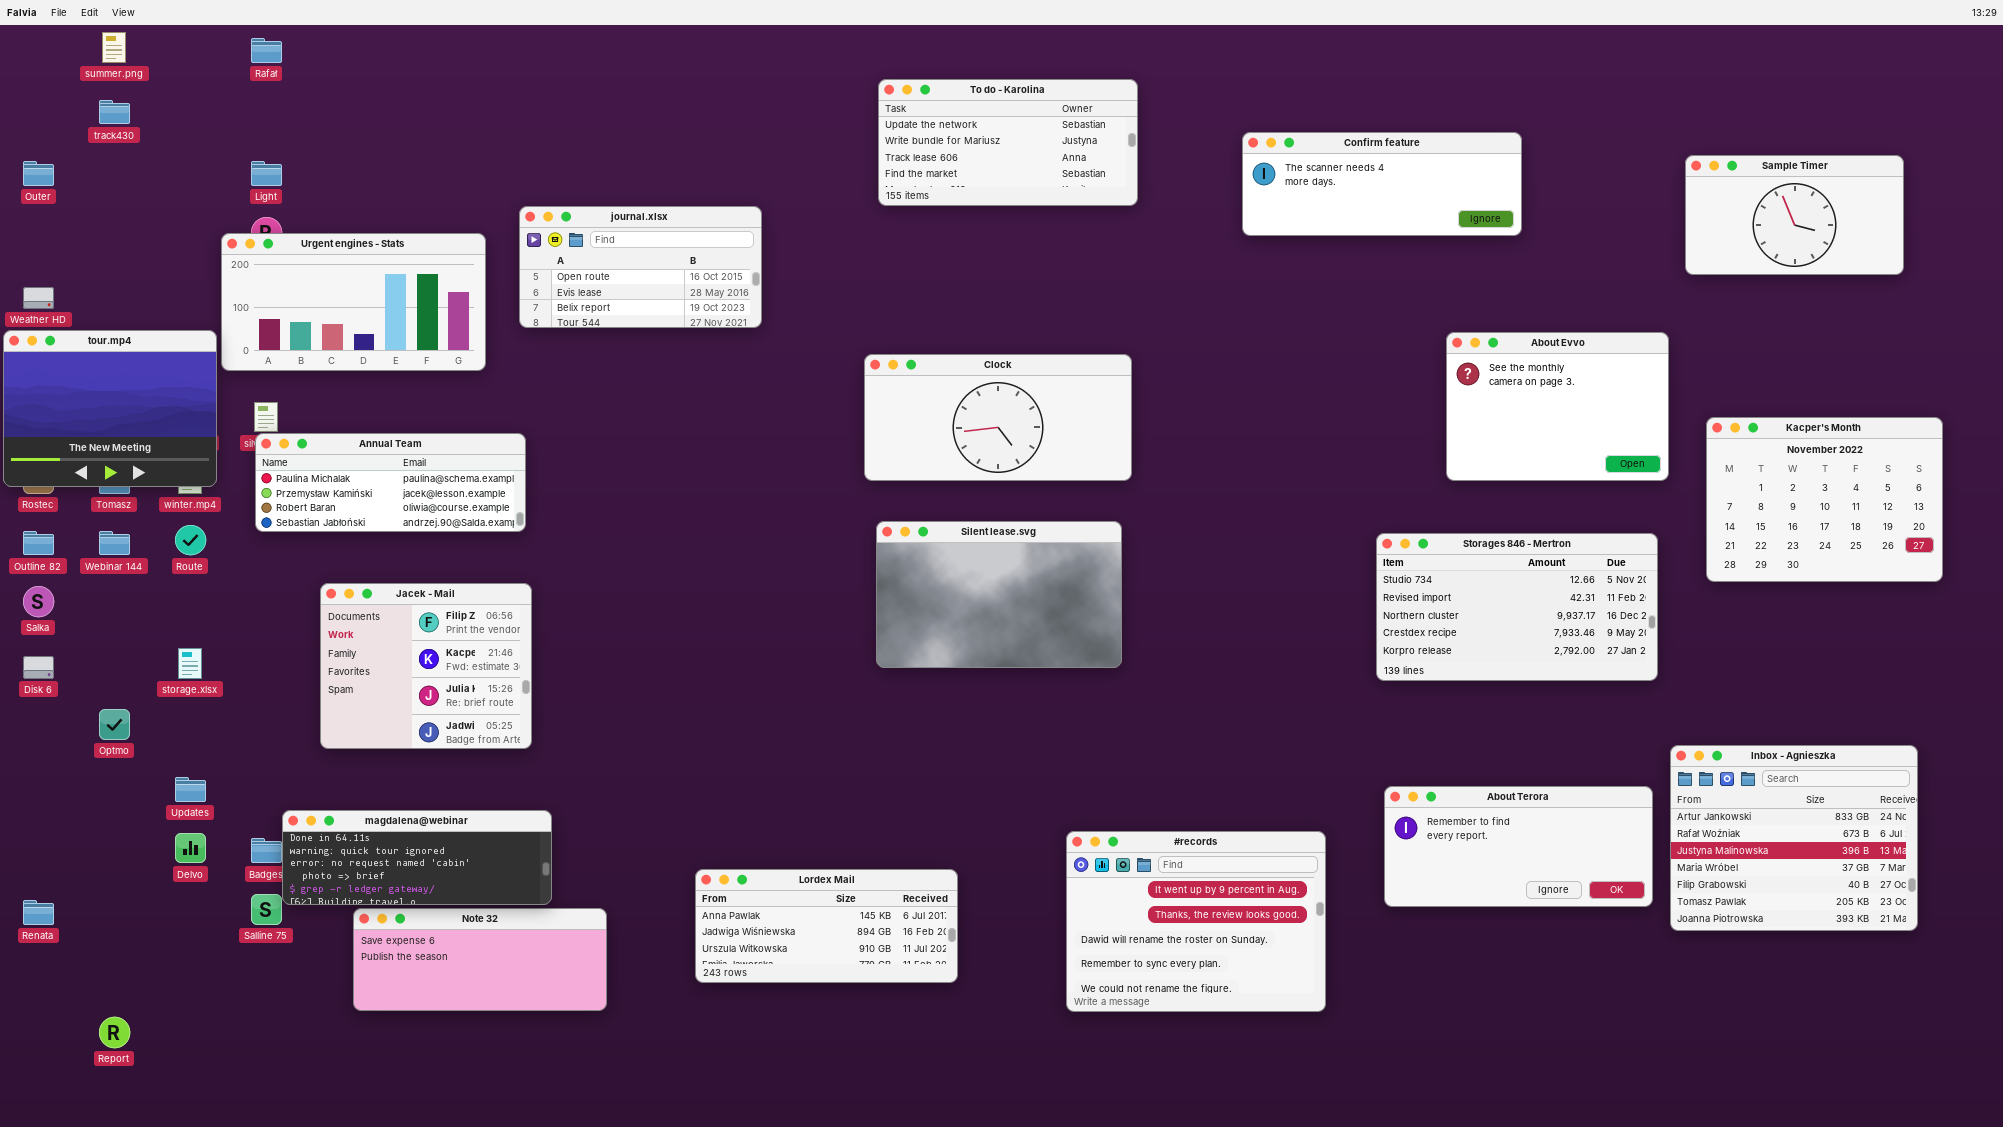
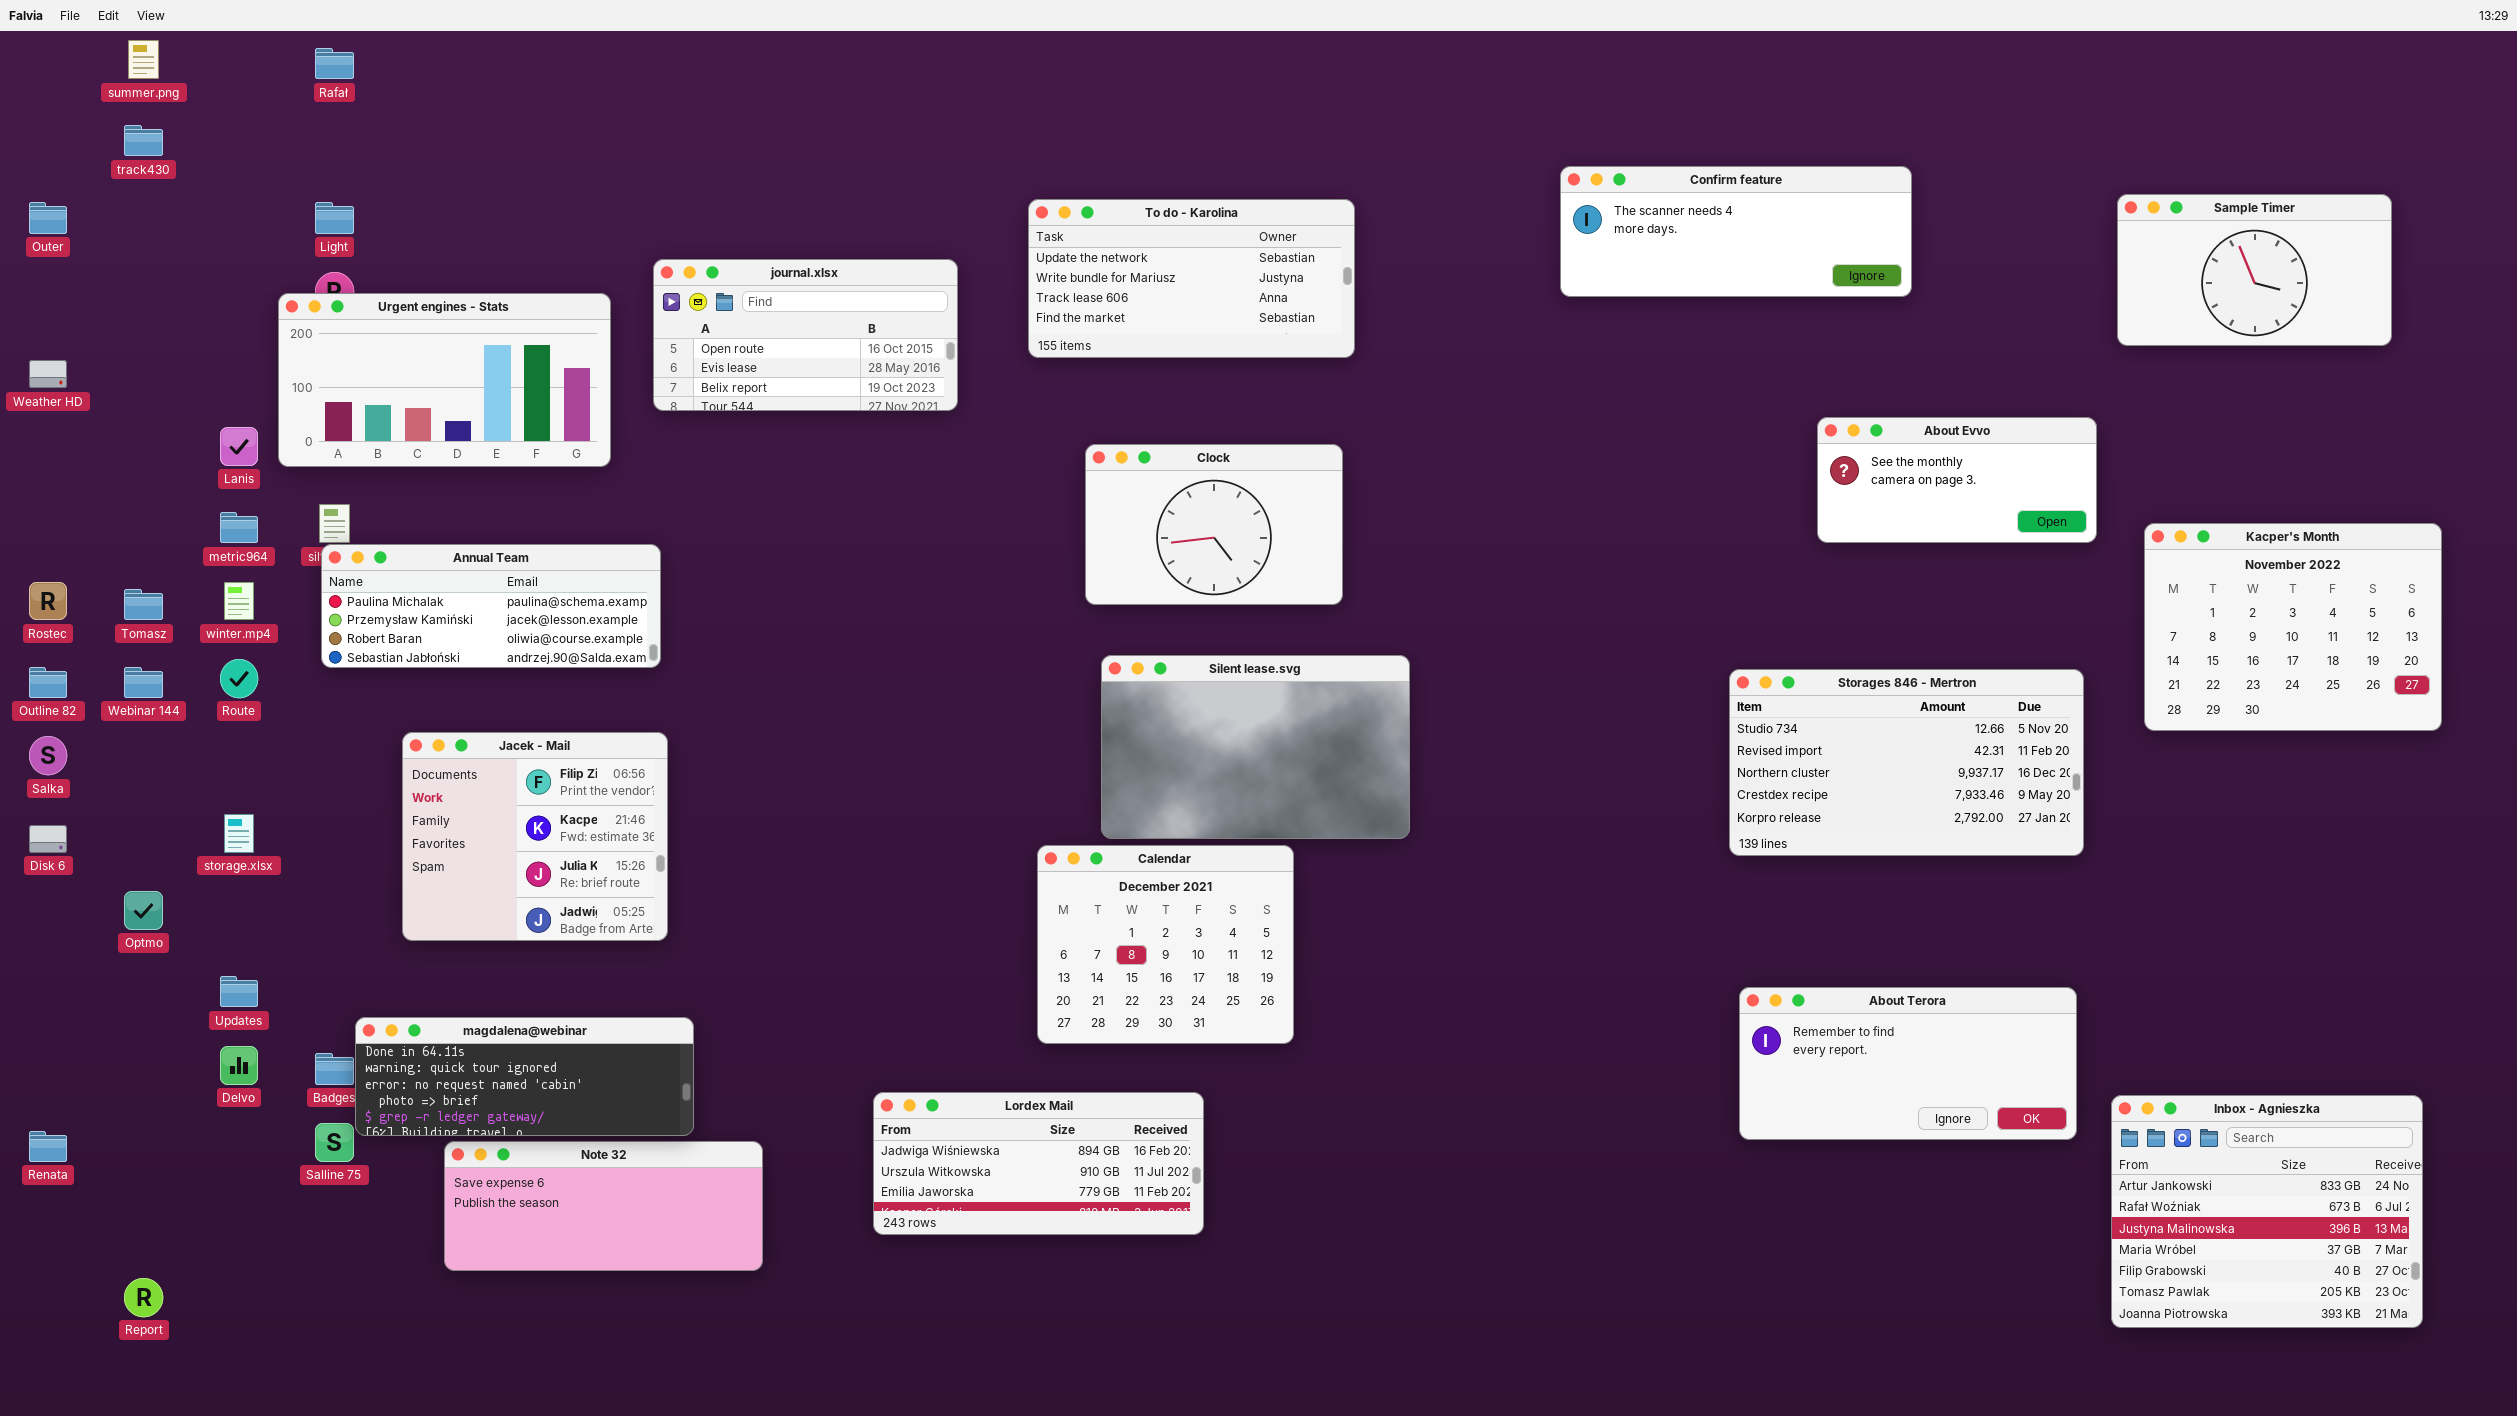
To do - Karolina: [878,79,1138,206] -> [1028,199,1355,358], moved
tour.mp4: [3,330,217,487] -> none, closed
About Evvo: [1446,332,1669,481] -> [1817,417,2097,543], resized
Clock: [864,354,1132,481] -> [1085,444,1343,605], resized
Calendar: none -> [1037,845,1294,1044], opened
Inbox - Agnieszka: [1670,745,1918,931] -> [2111,1095,2423,1328], moved
#records: [1066,831,1326,1012] -> none, closed
Lordex Mail: [695,869,958,983] -> [873,1092,1204,1235], scrolled down 1 row

